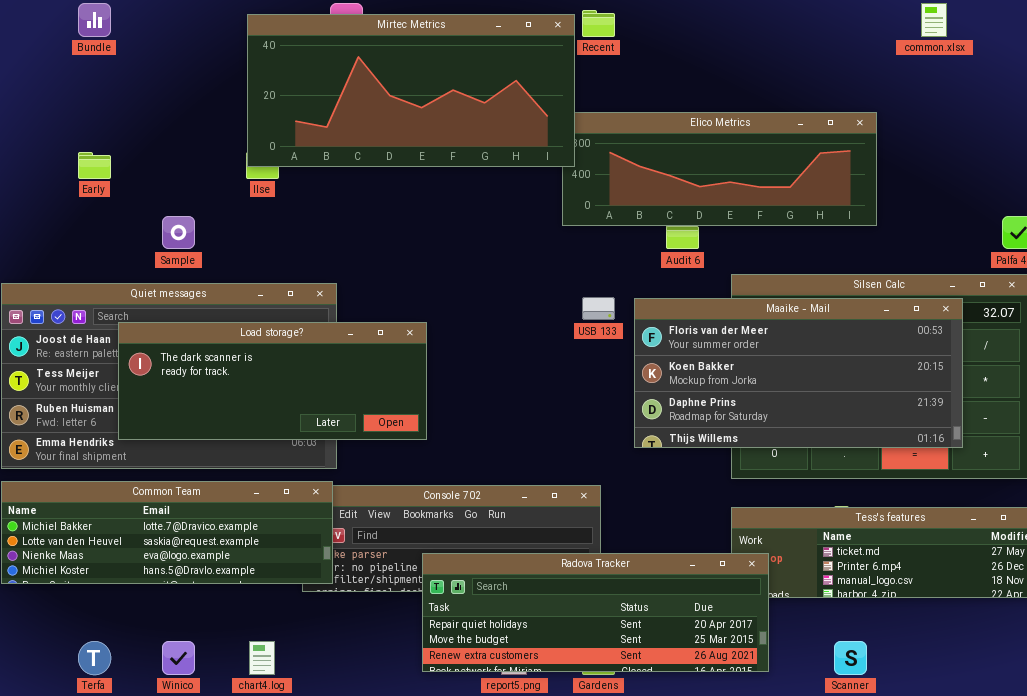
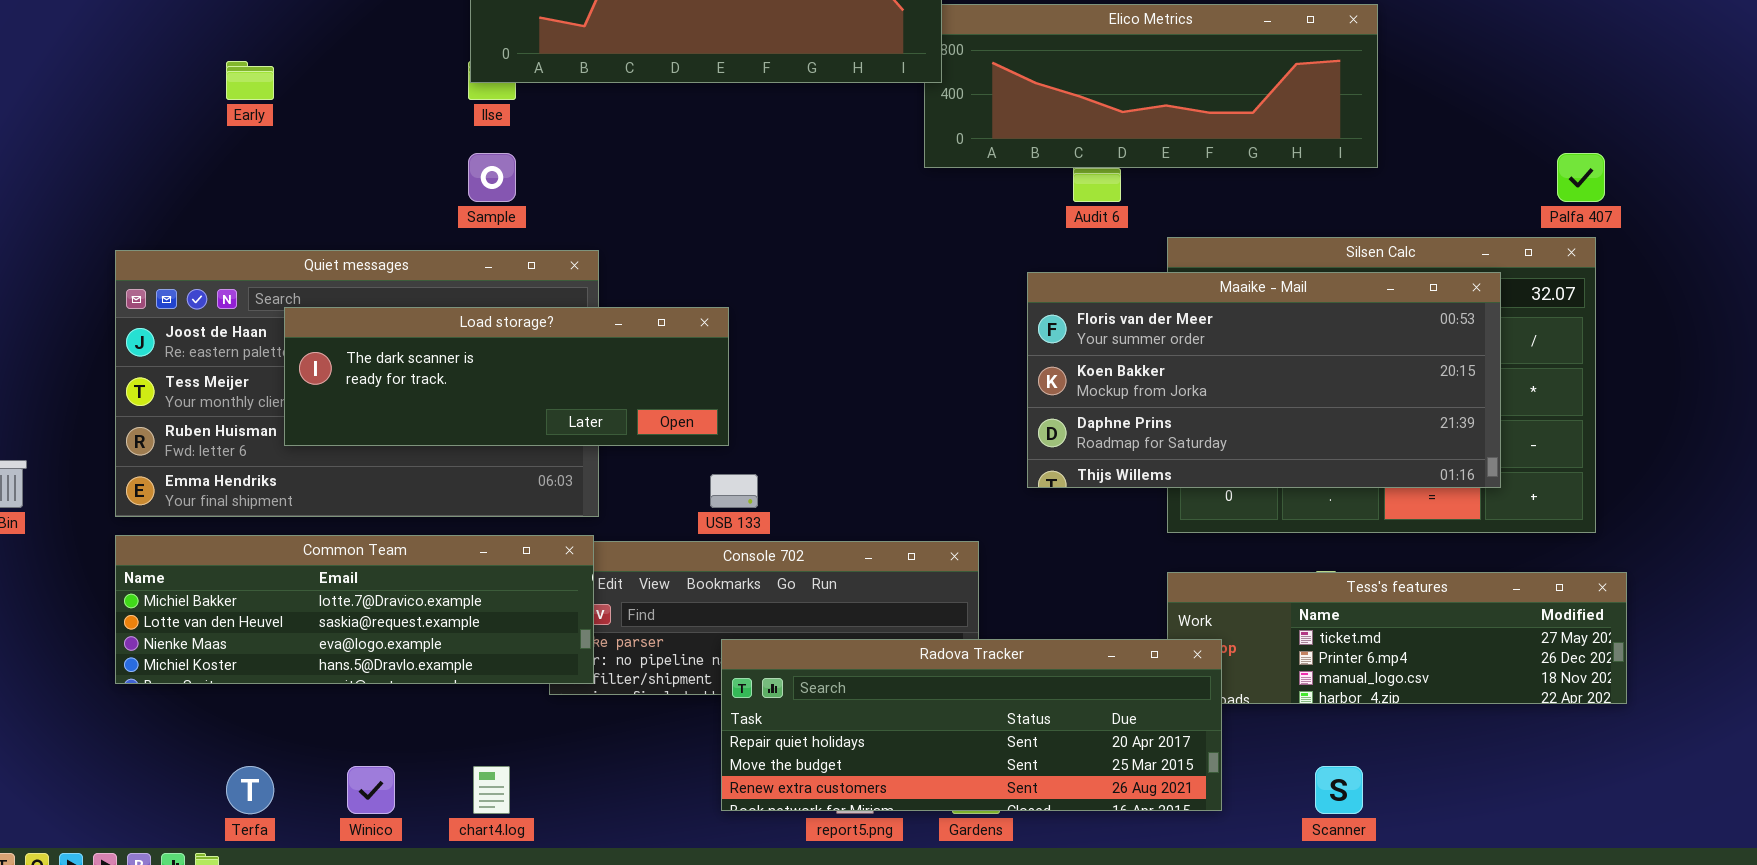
Sample: [162,216,195,249] -> [468,153,516,202], moved
USB 133: [582,297,615,320] -> [710,474,758,508], moved
Load storage?: [118,322,427,440] -> [284,307,729,446], resized

